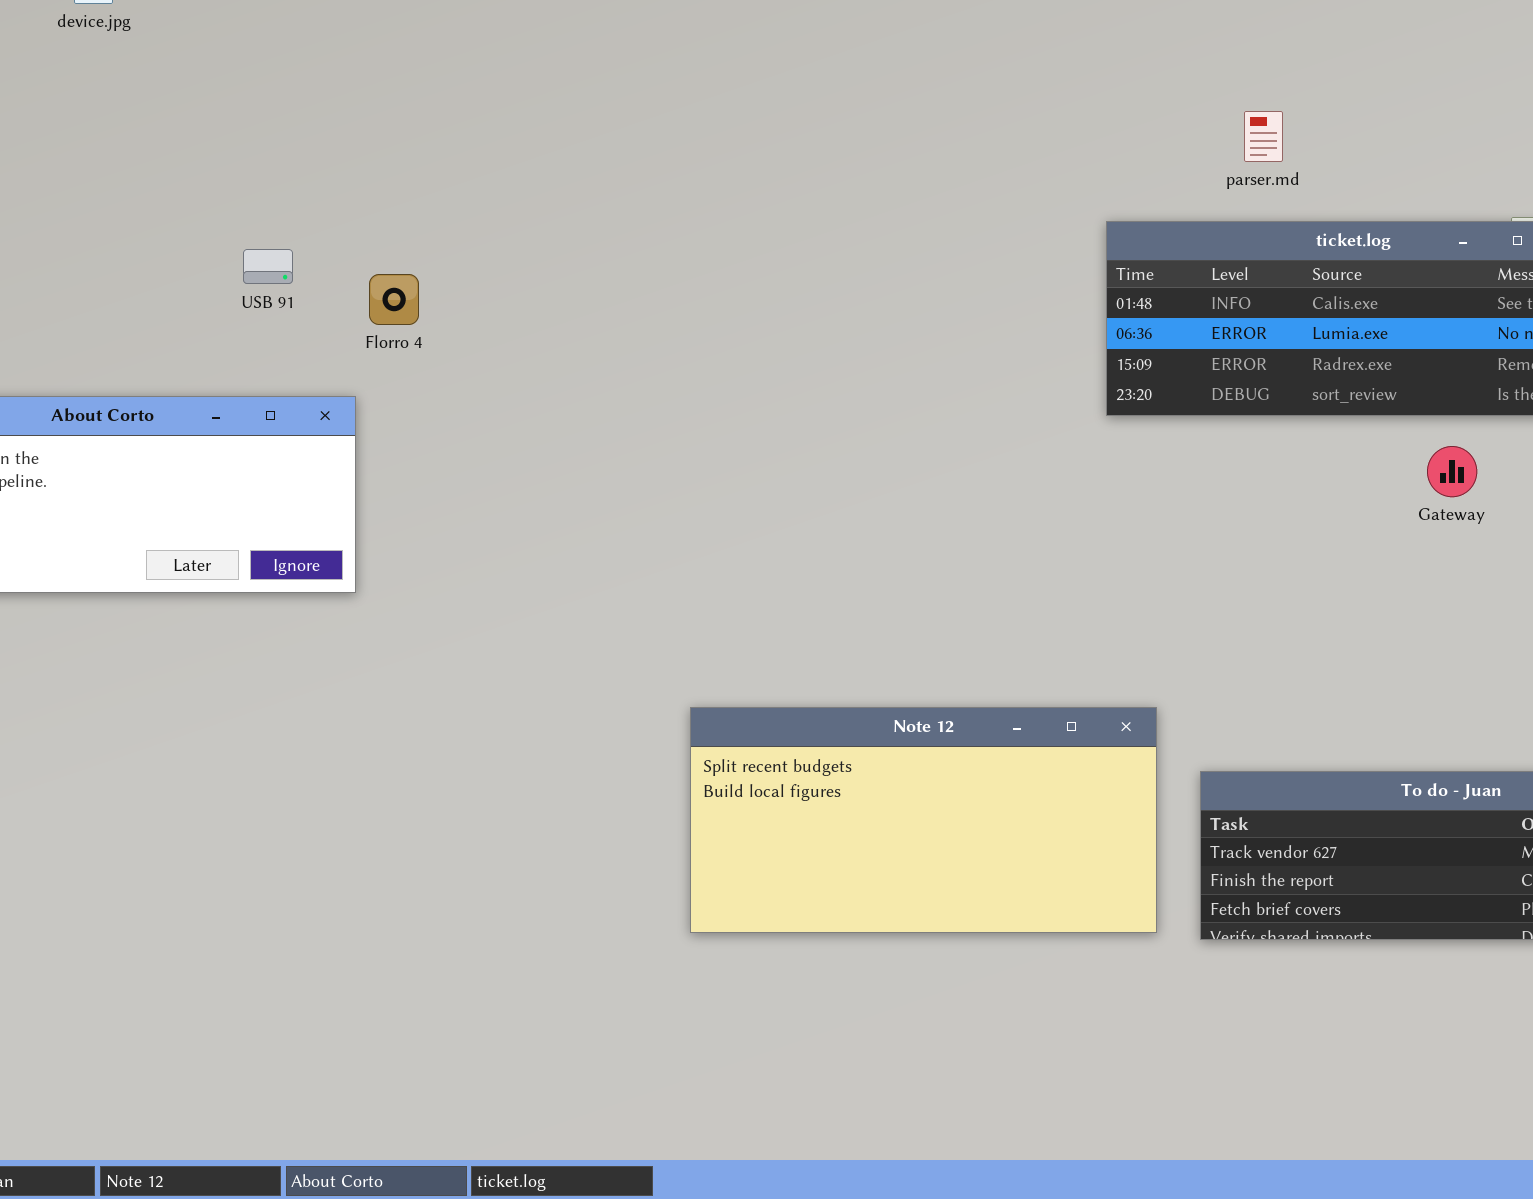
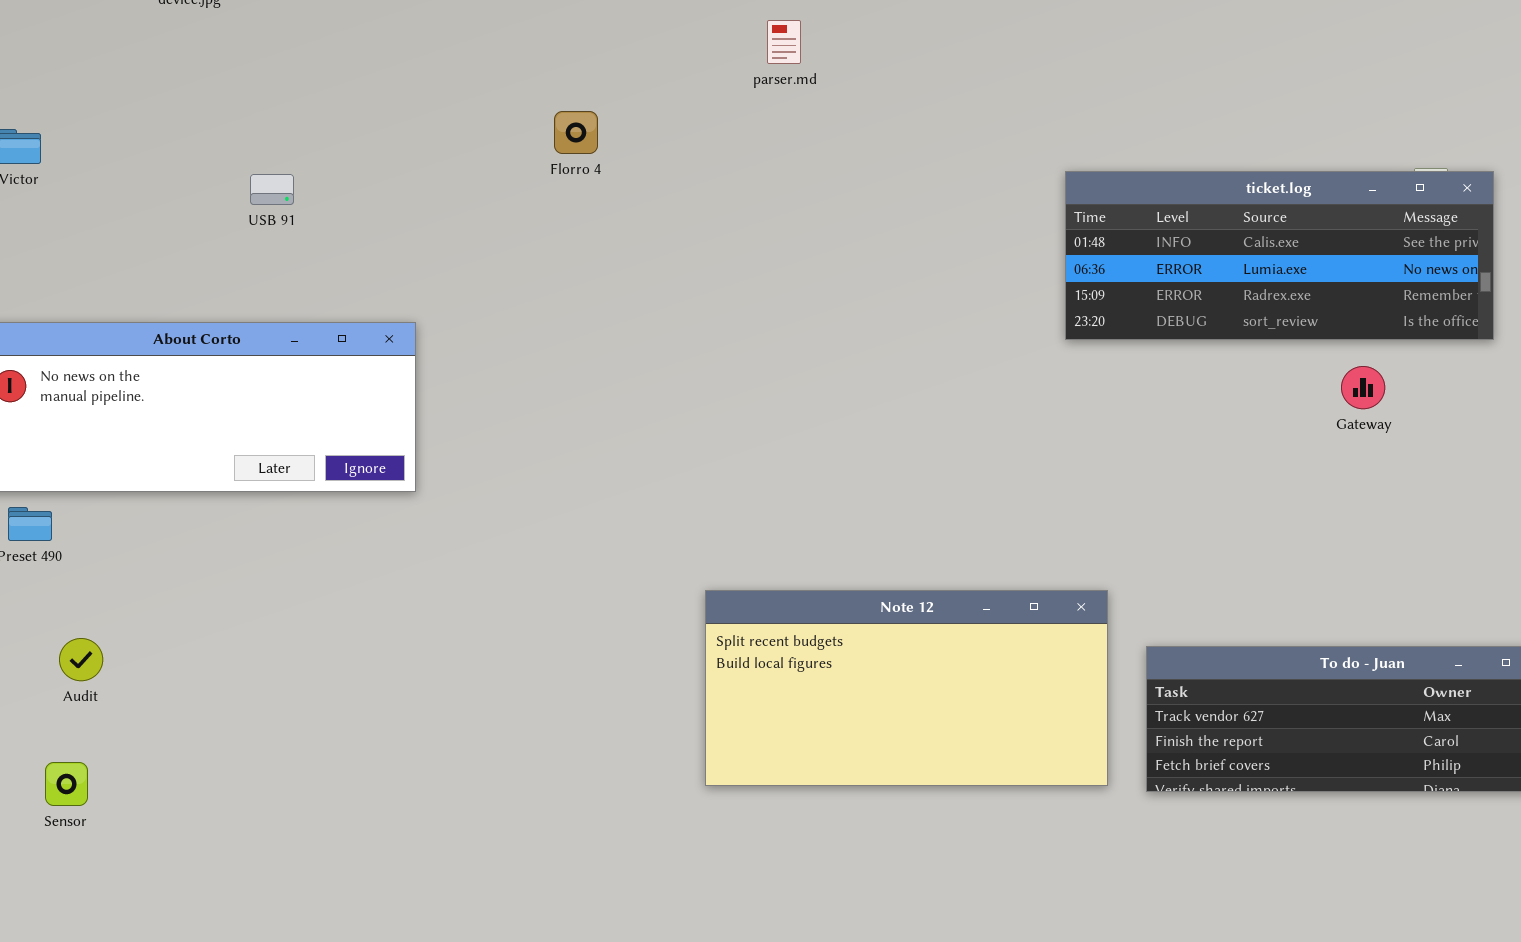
parser.md: [1244,111,1283,162] -> [767,20,801,64], moved
USB 91: [243,249,293,284] -> [250,174,294,205], moved
Florro 4: [369,274,419,325] -> [554,111,598,154], moved

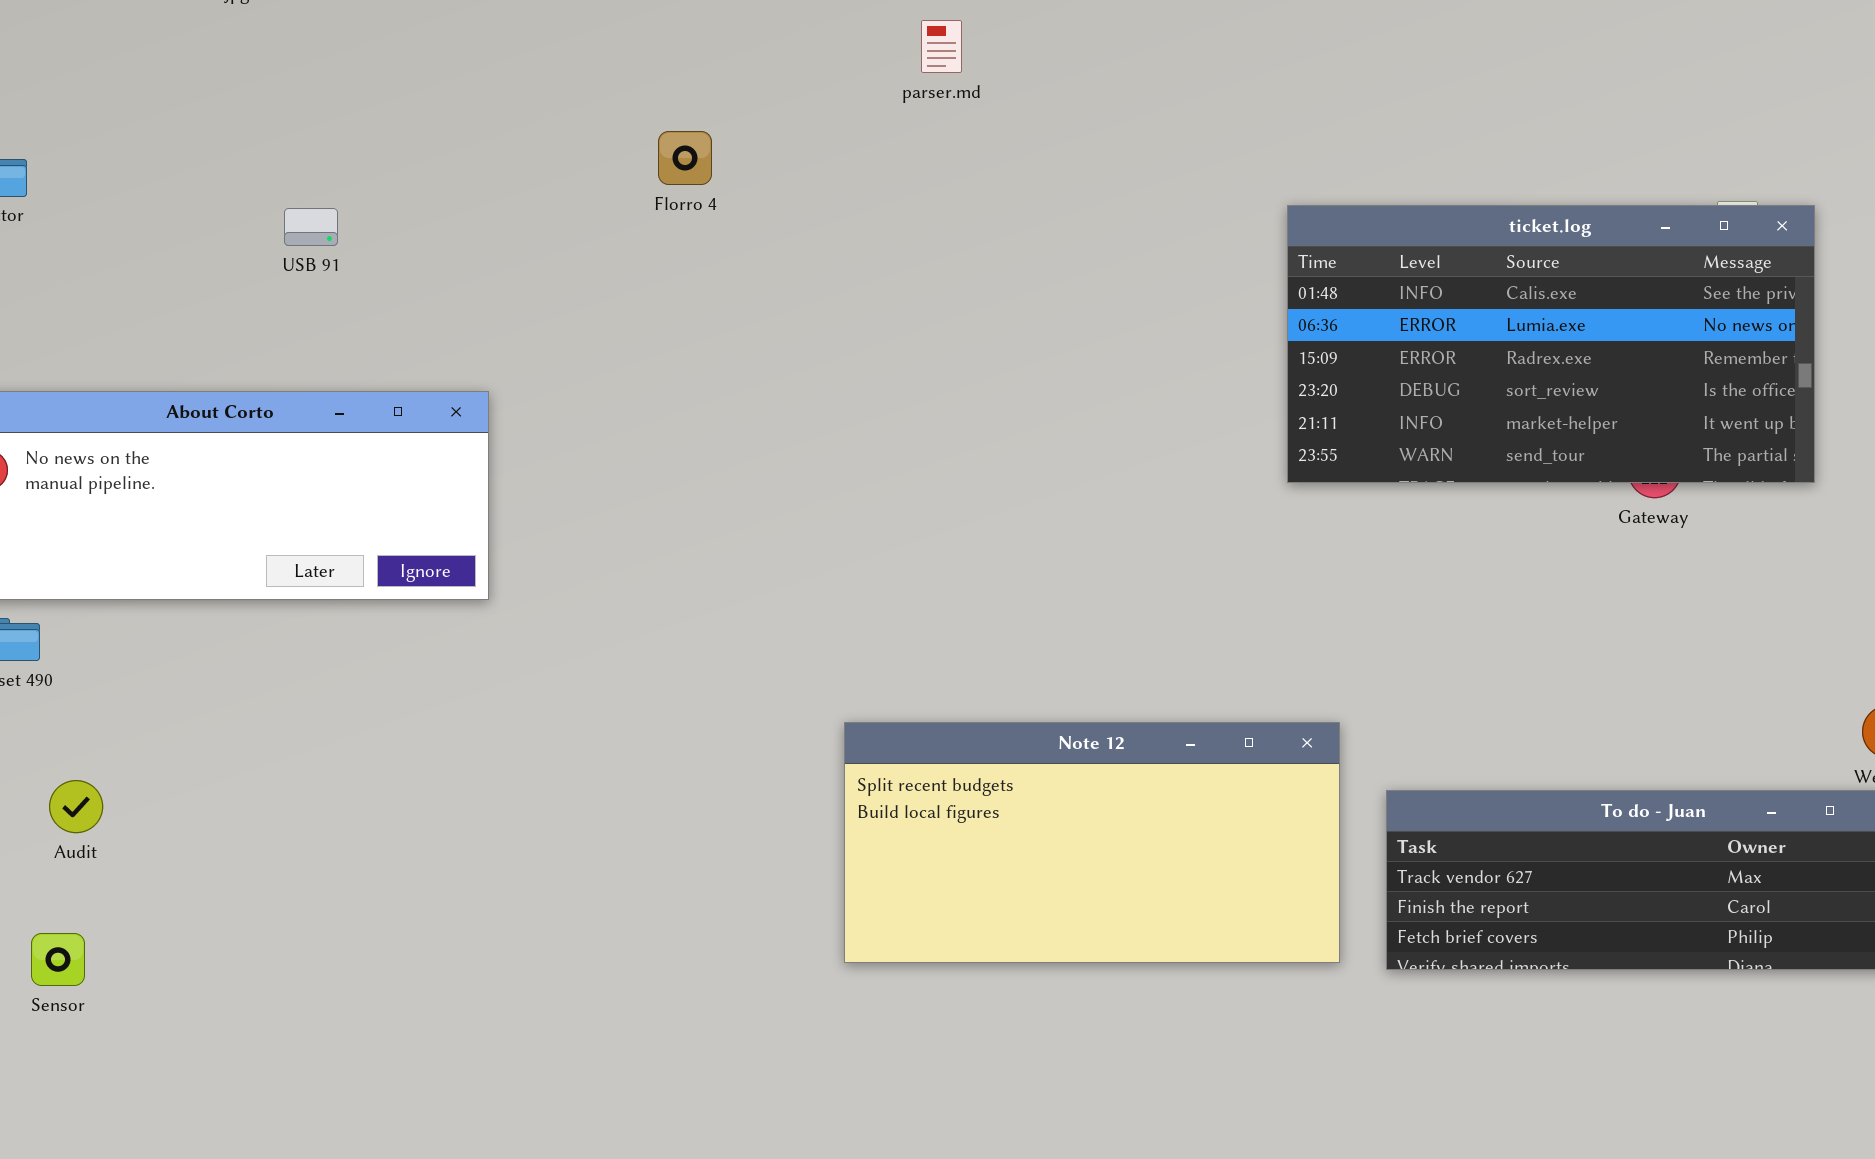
ticket.log: [1065,171,1494,340] -> [1287,205,1815,483], resized

